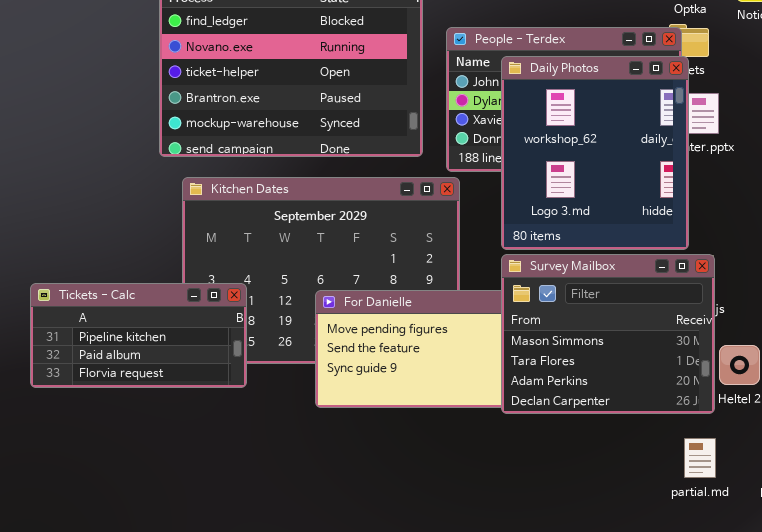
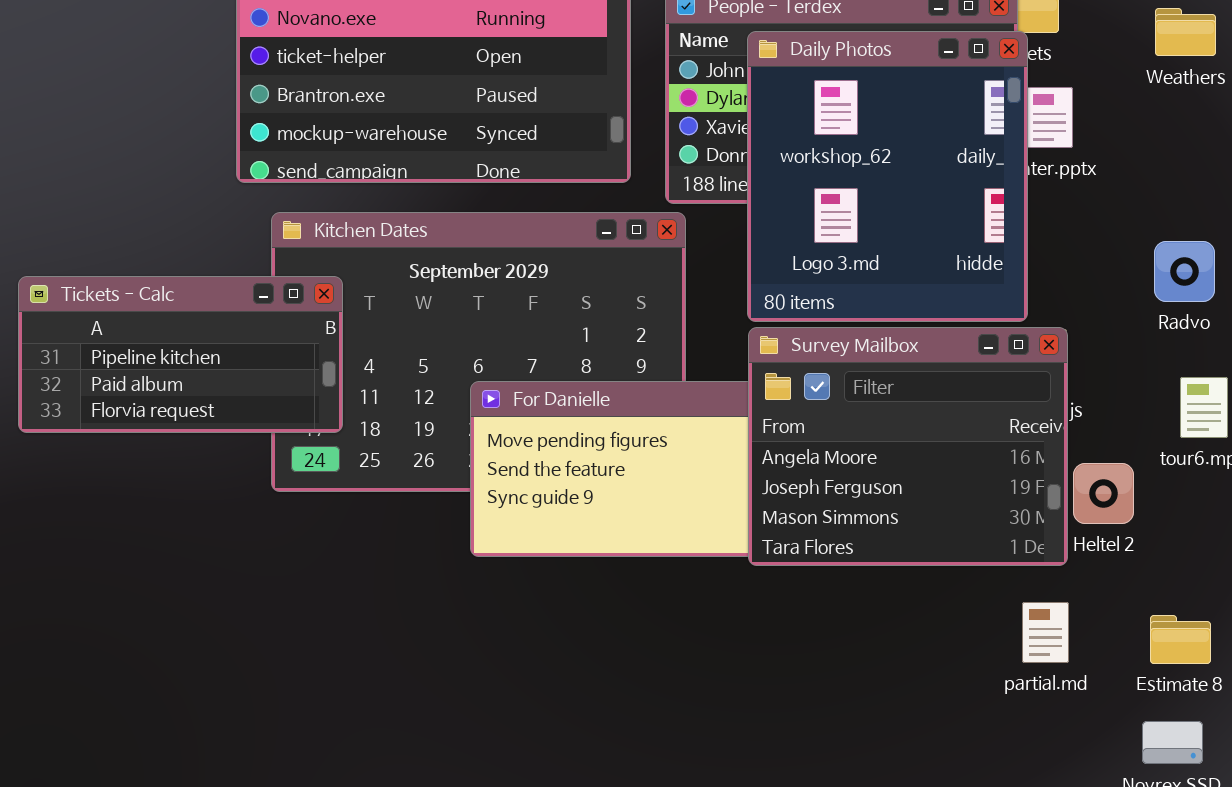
Survey Mailbox: [501,254,715,414] -> [748,327,1068,566], scrolled up 2 rows
Tickets - Calc: [30,283,247,388] -> [18,276,343,433], moved

